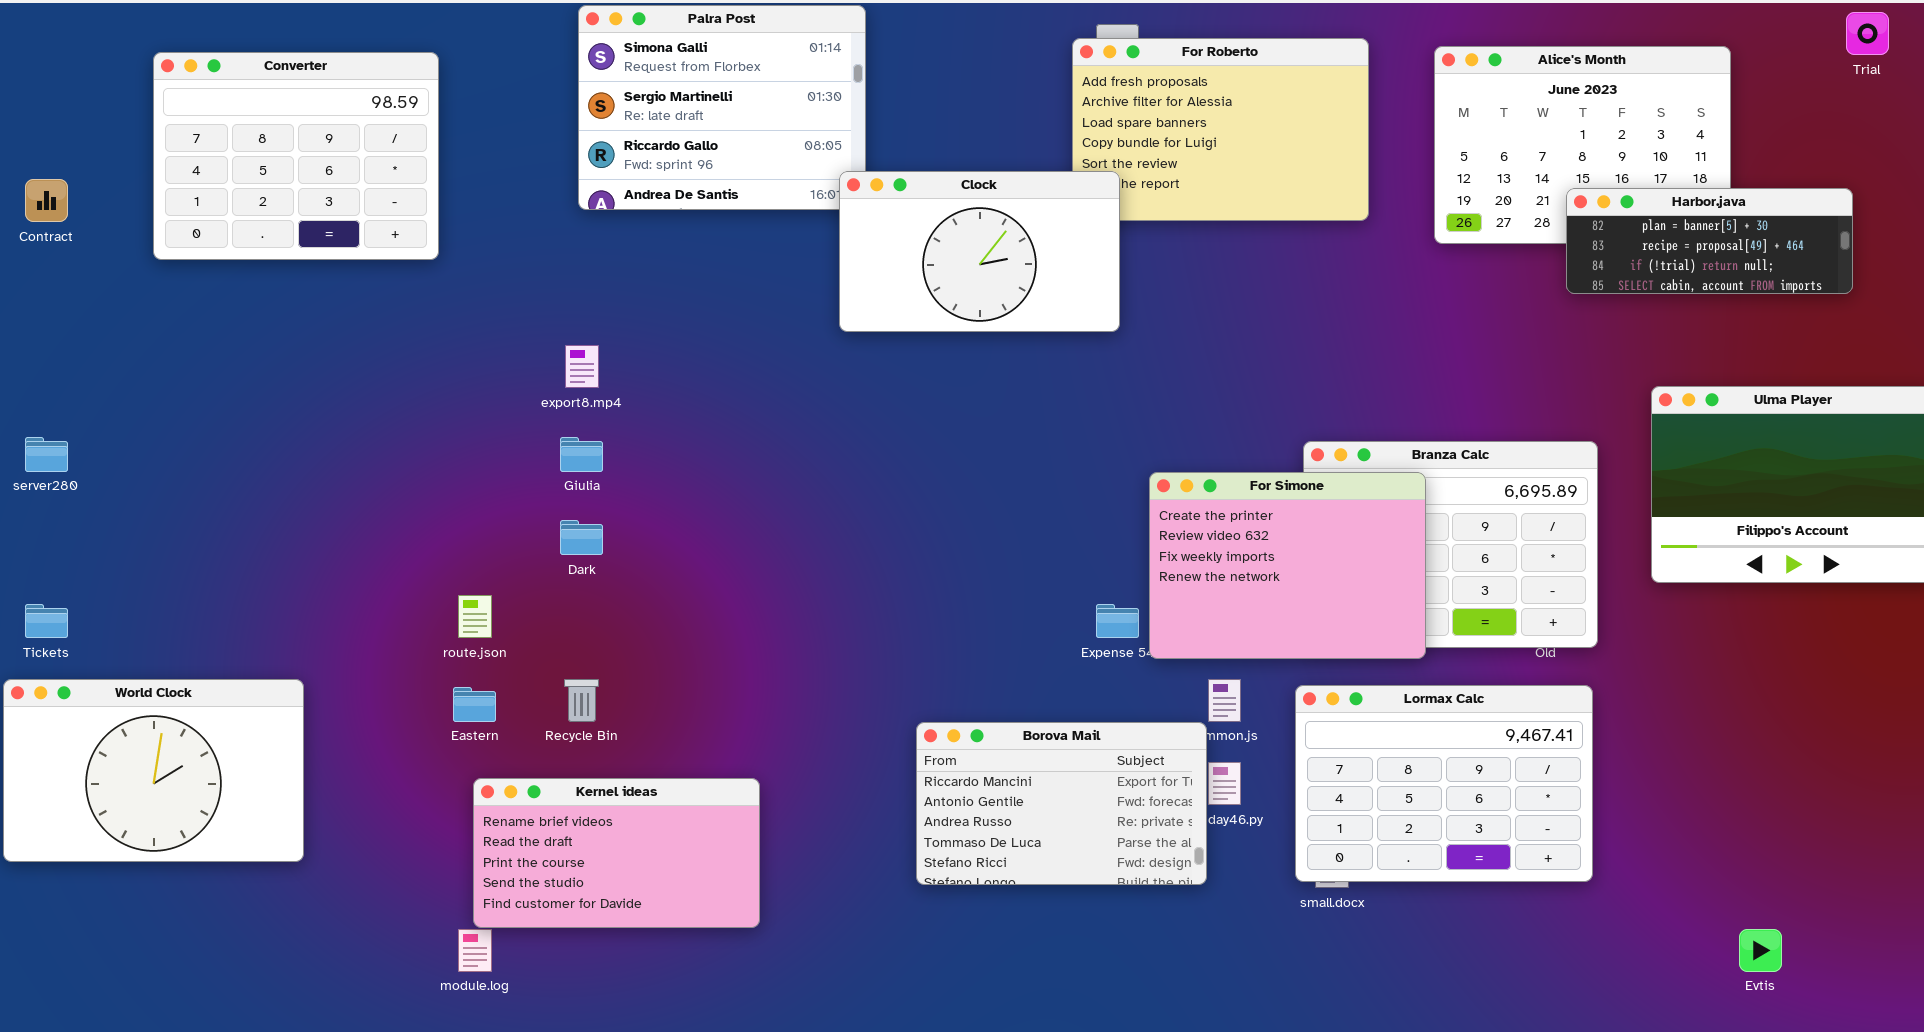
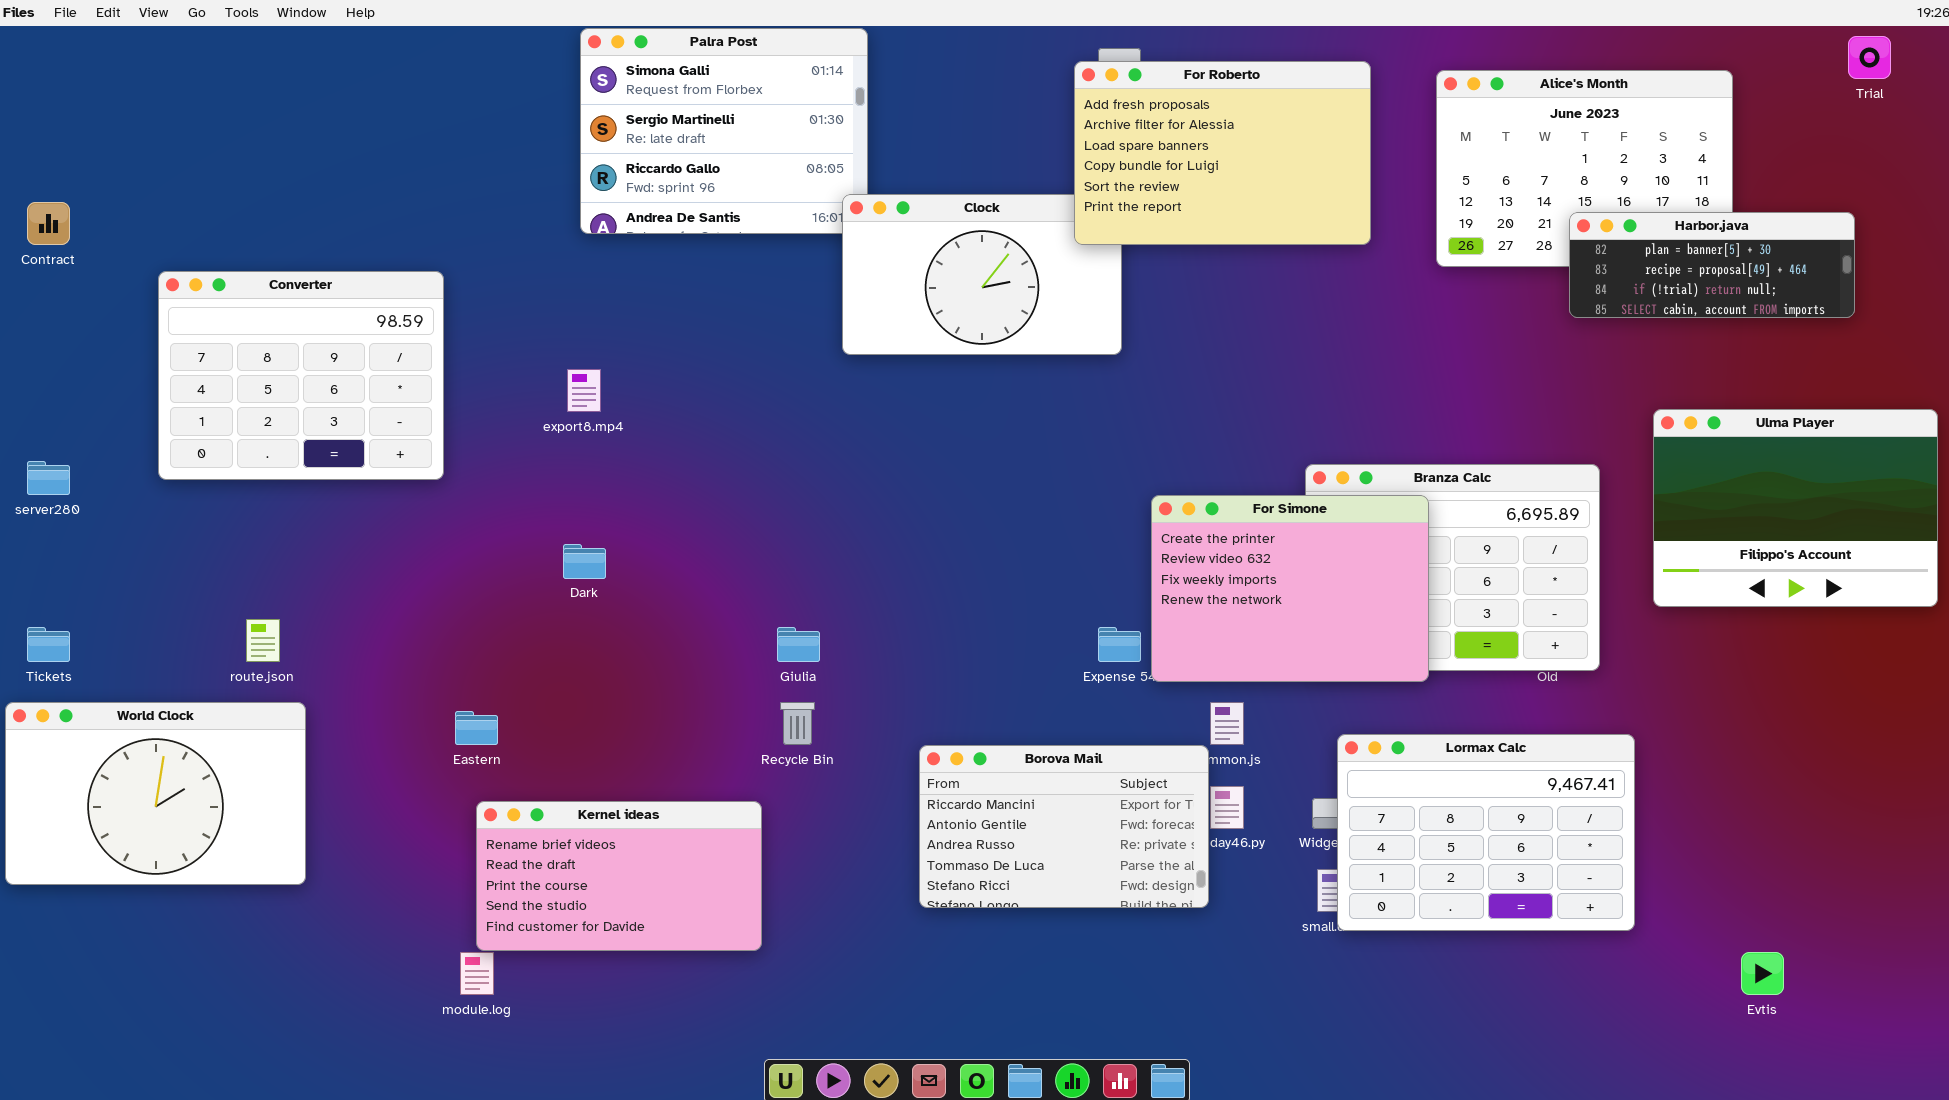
For Roberto: [1072,38,1369,221] -> [1074,61,1371,245], raised
Converter: [153,52,439,260] -> [158,271,444,480], moved
Giulia: [560,437,603,472] -> [777,627,820,662], moved
route.json: [458,595,492,638] -> [246,619,280,662], moved
Recycle Bin: [564,679,599,722] -> [780,702,815,745], moved
Lormax Calc: [1295,685,1593,882] -> [1337,734,1635,931], moved

